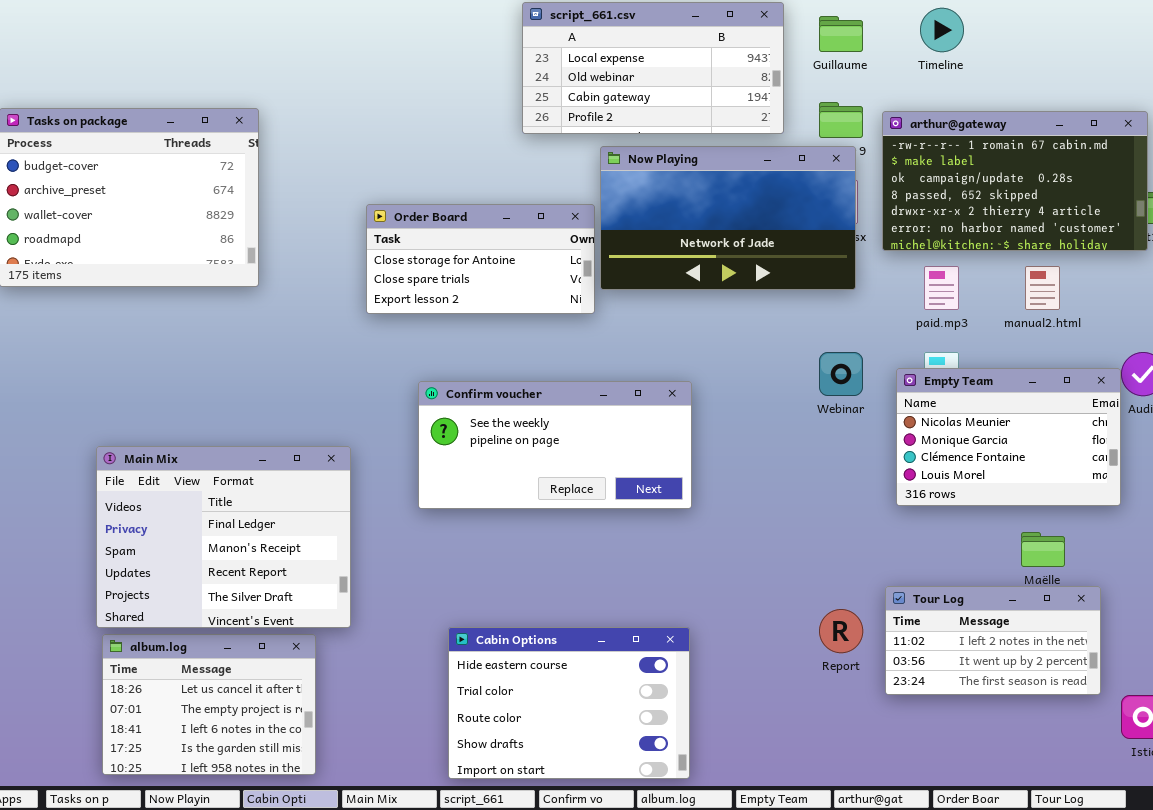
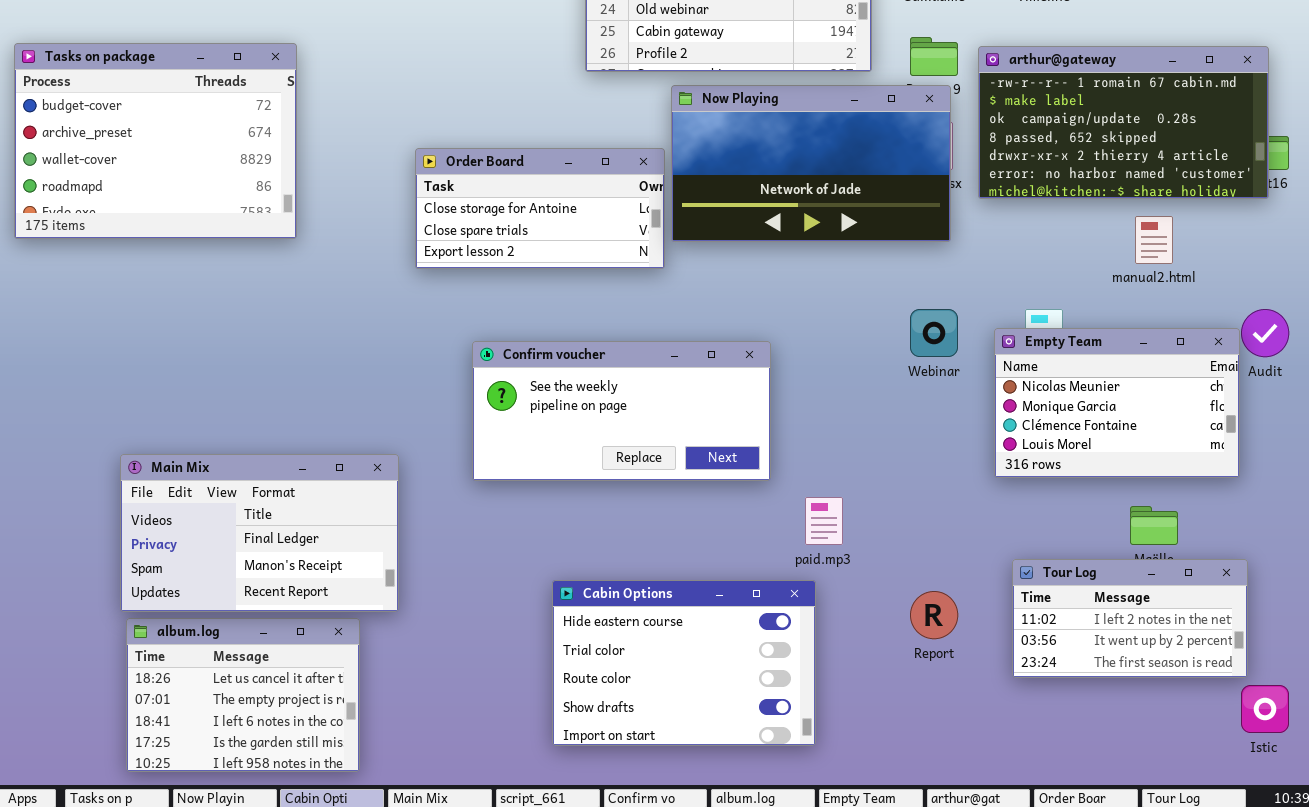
paid.mp3: [924,266,959,310] -> [805,497,843,545], moved
Main Mix: [96,446,351,628] -> [120,454,399,612], resized
Tour Log: [885,586,1101,695] -> [1012,559,1248,678], moved
Cabin Options: [448,627,690,779] -> [552,580,816,746], moved

